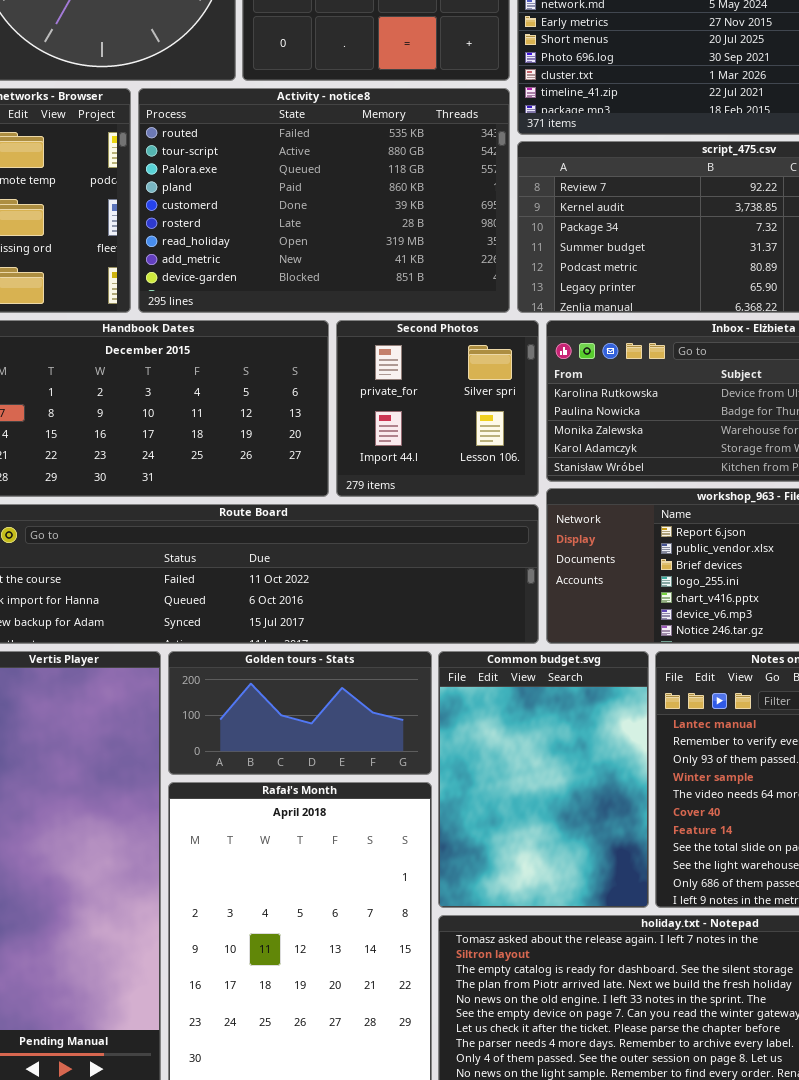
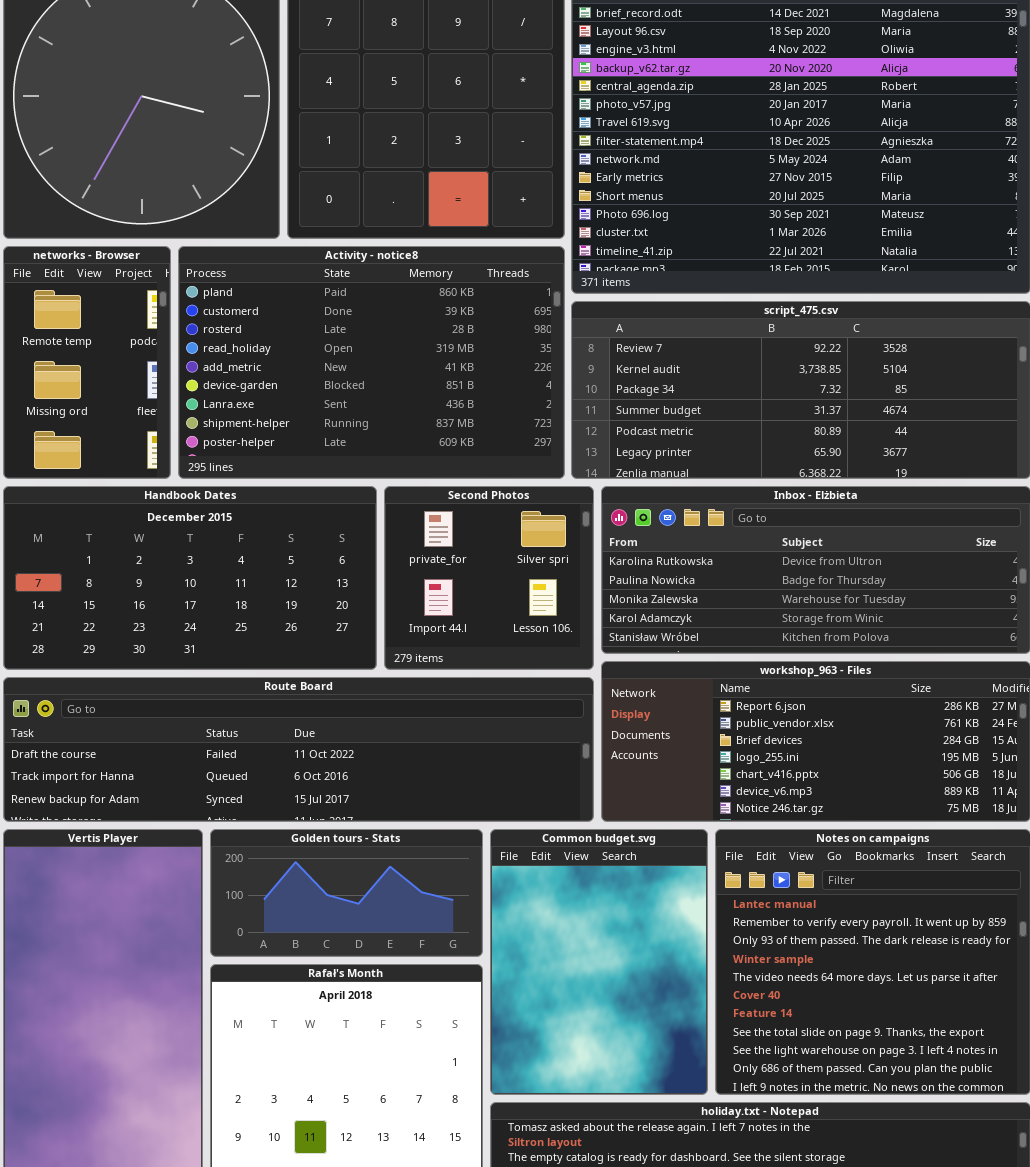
Activity - notice8: [138,88,510,313] -> [178,246,565,479], scrolled down 3 rows

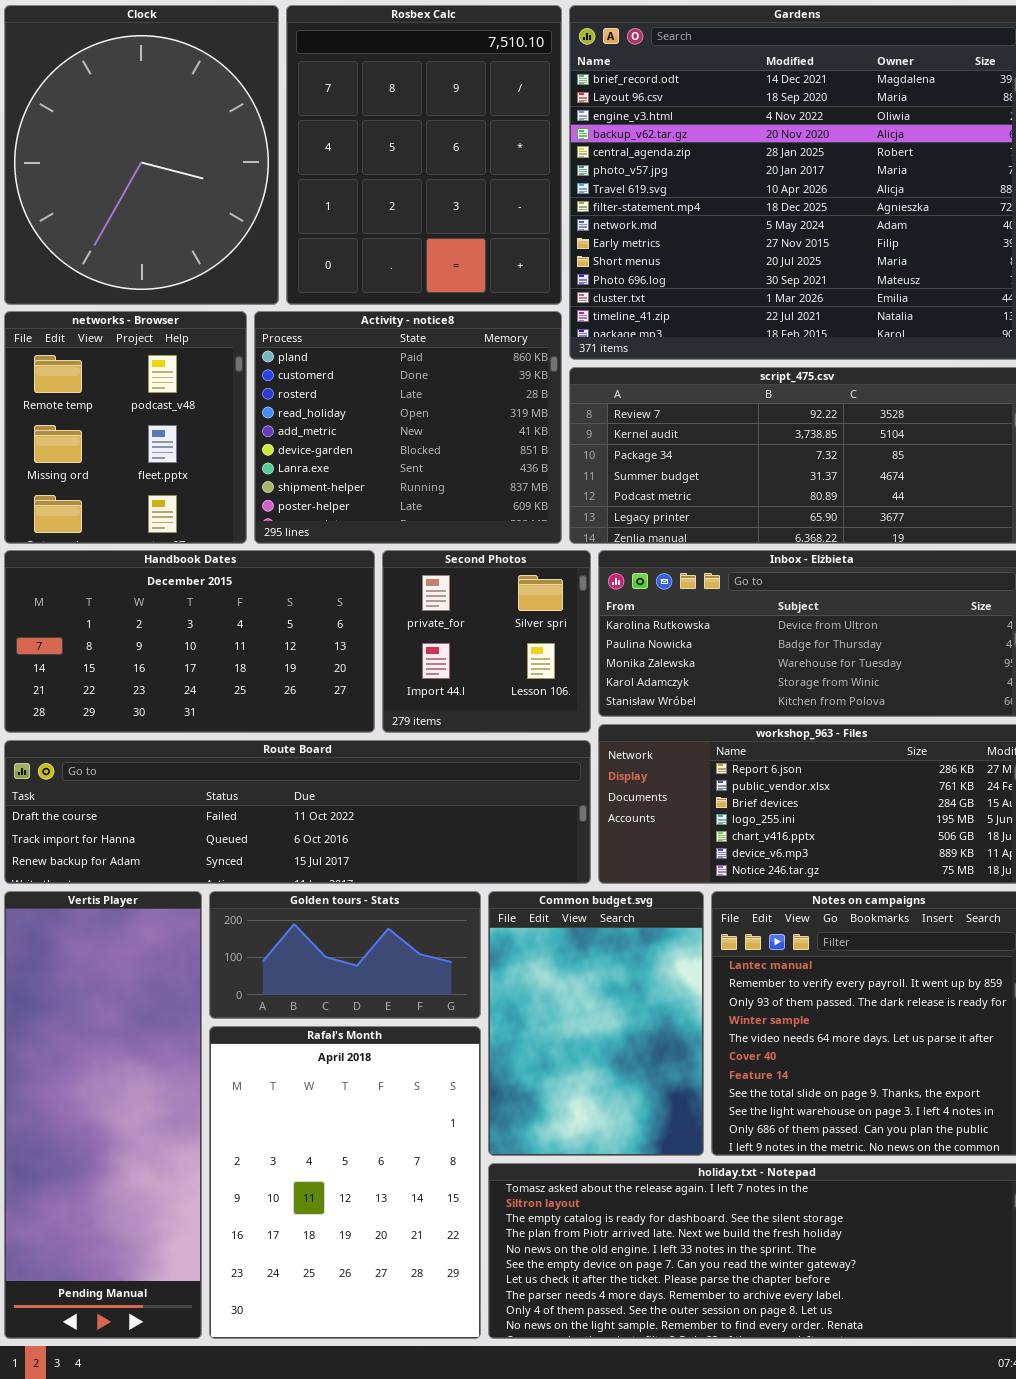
networks - Browser: [3,246,171,479] -> [4,311,247,544], resized
Activity - notice8: [178,246,565,479] -> [254,311,562,544], resized

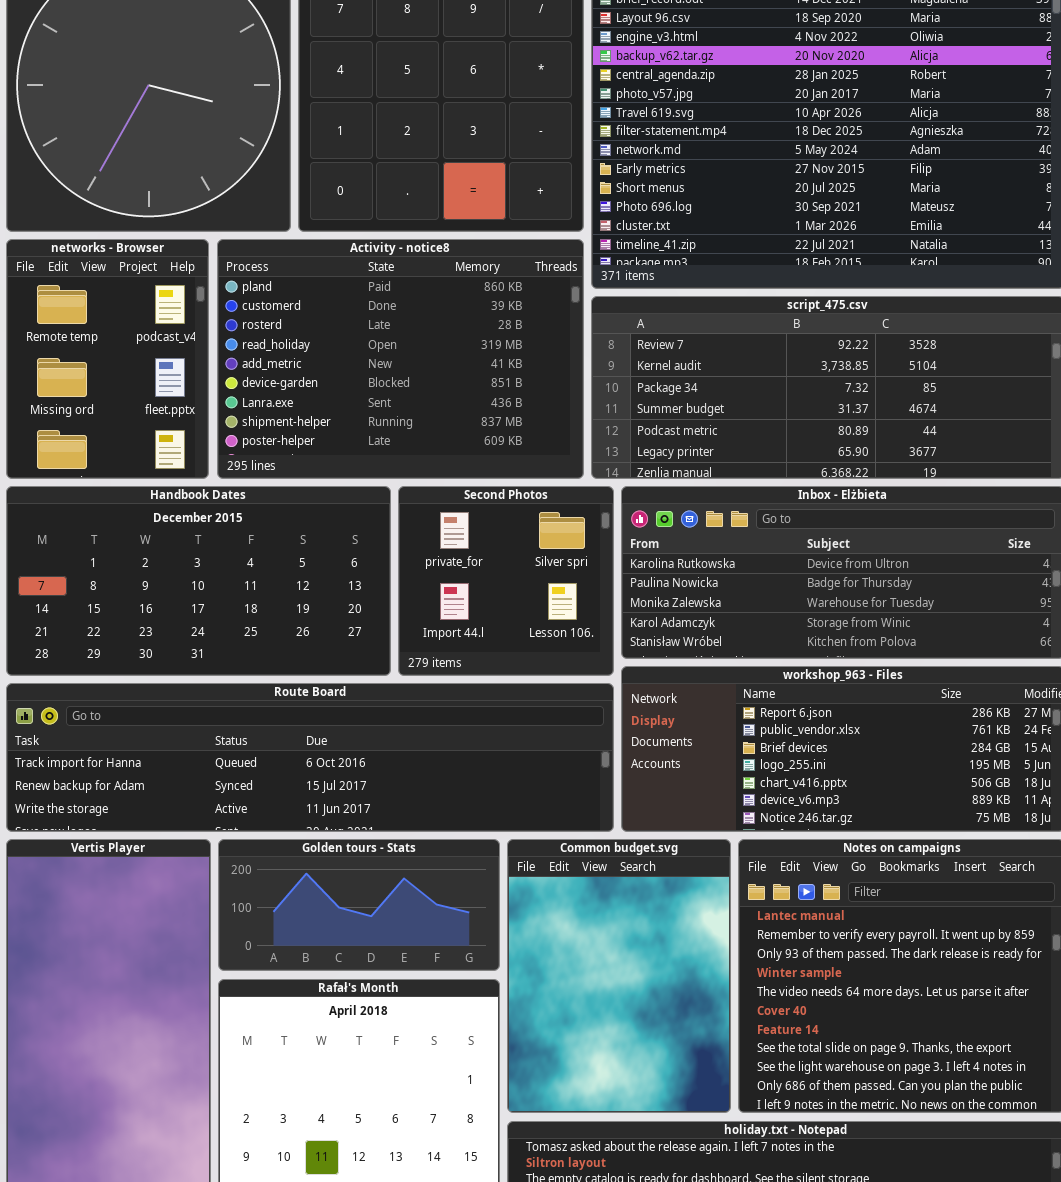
networks - Browser: [4,311,247,544] -> [6,239,209,479], resized
Activity - notice8: [254,311,562,544] -> [217,239,584,479], resized
Route Board: [4,740,591,884] -> [6,683,614,832], scrolled down 1 row

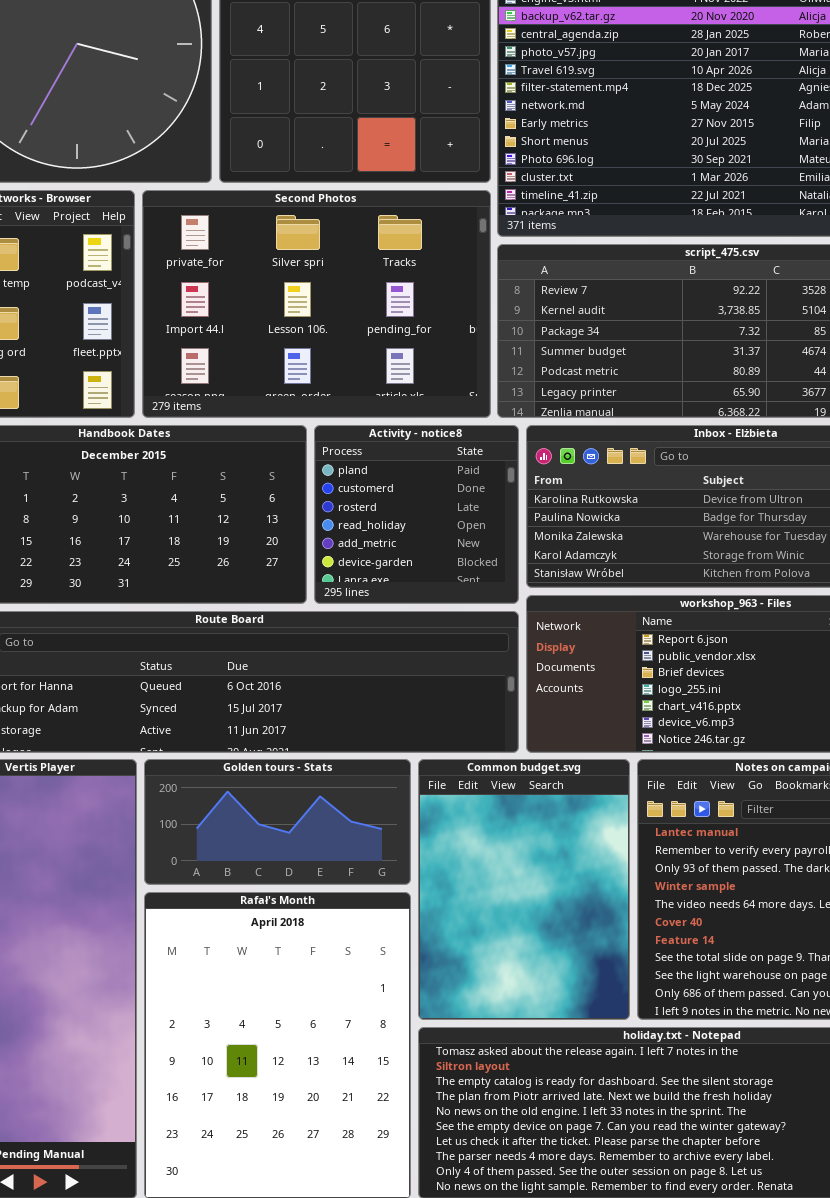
Activity - notice8: [217,239,584,479] -> [314,425,519,604], moved, resized
Second Photos: [398,486,614,676] -> [142,190,491,418], moved, resized

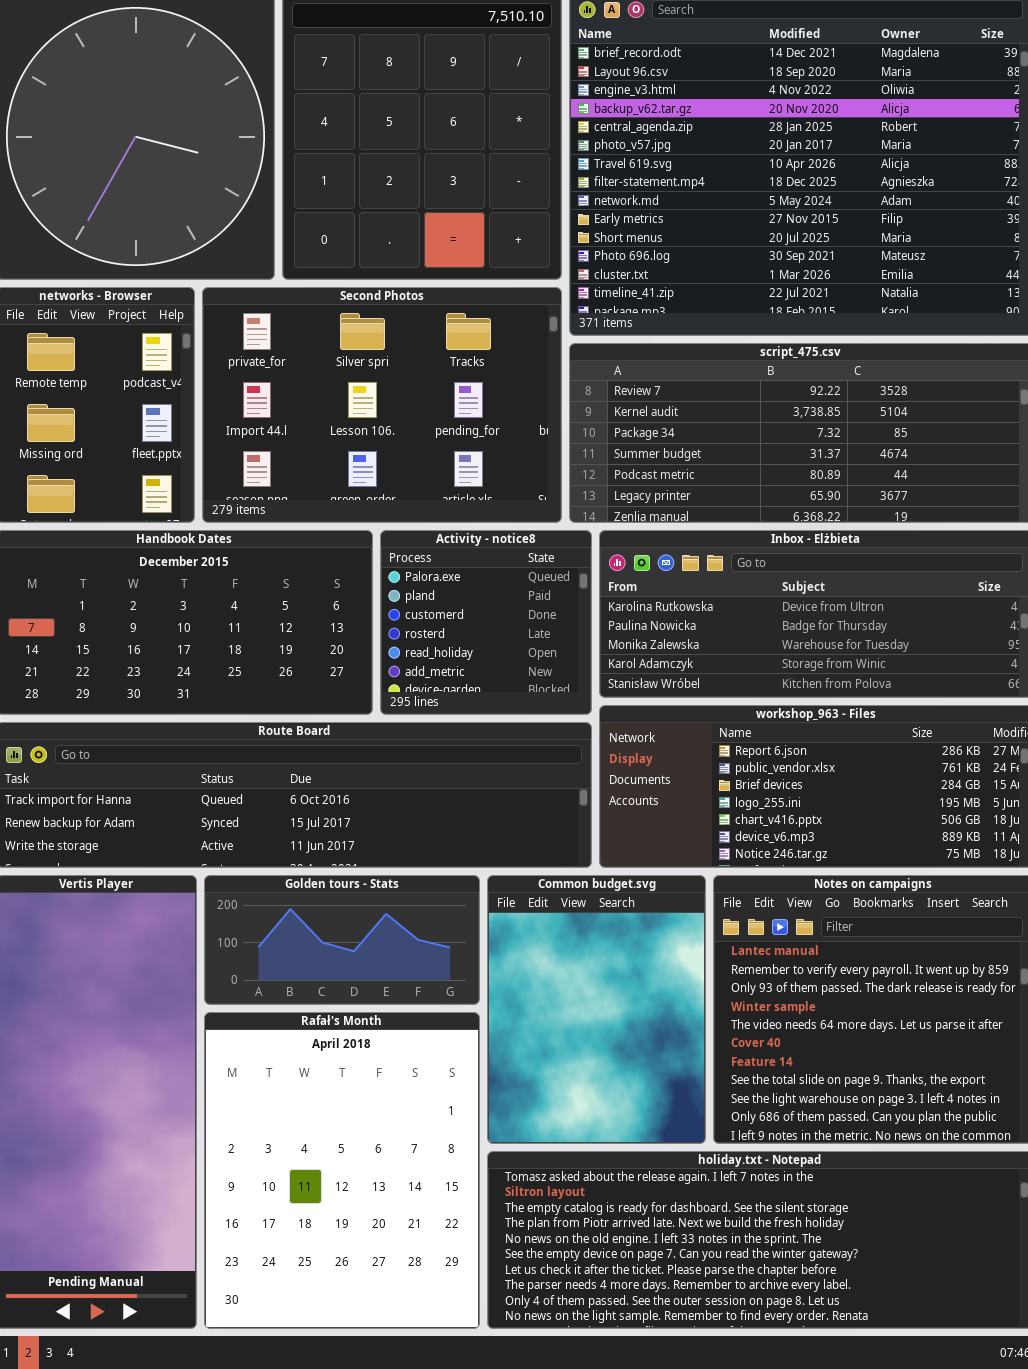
Activity - notice8: [314,425,519,604] -> [380,530,592,715], scrolled up 1 row

